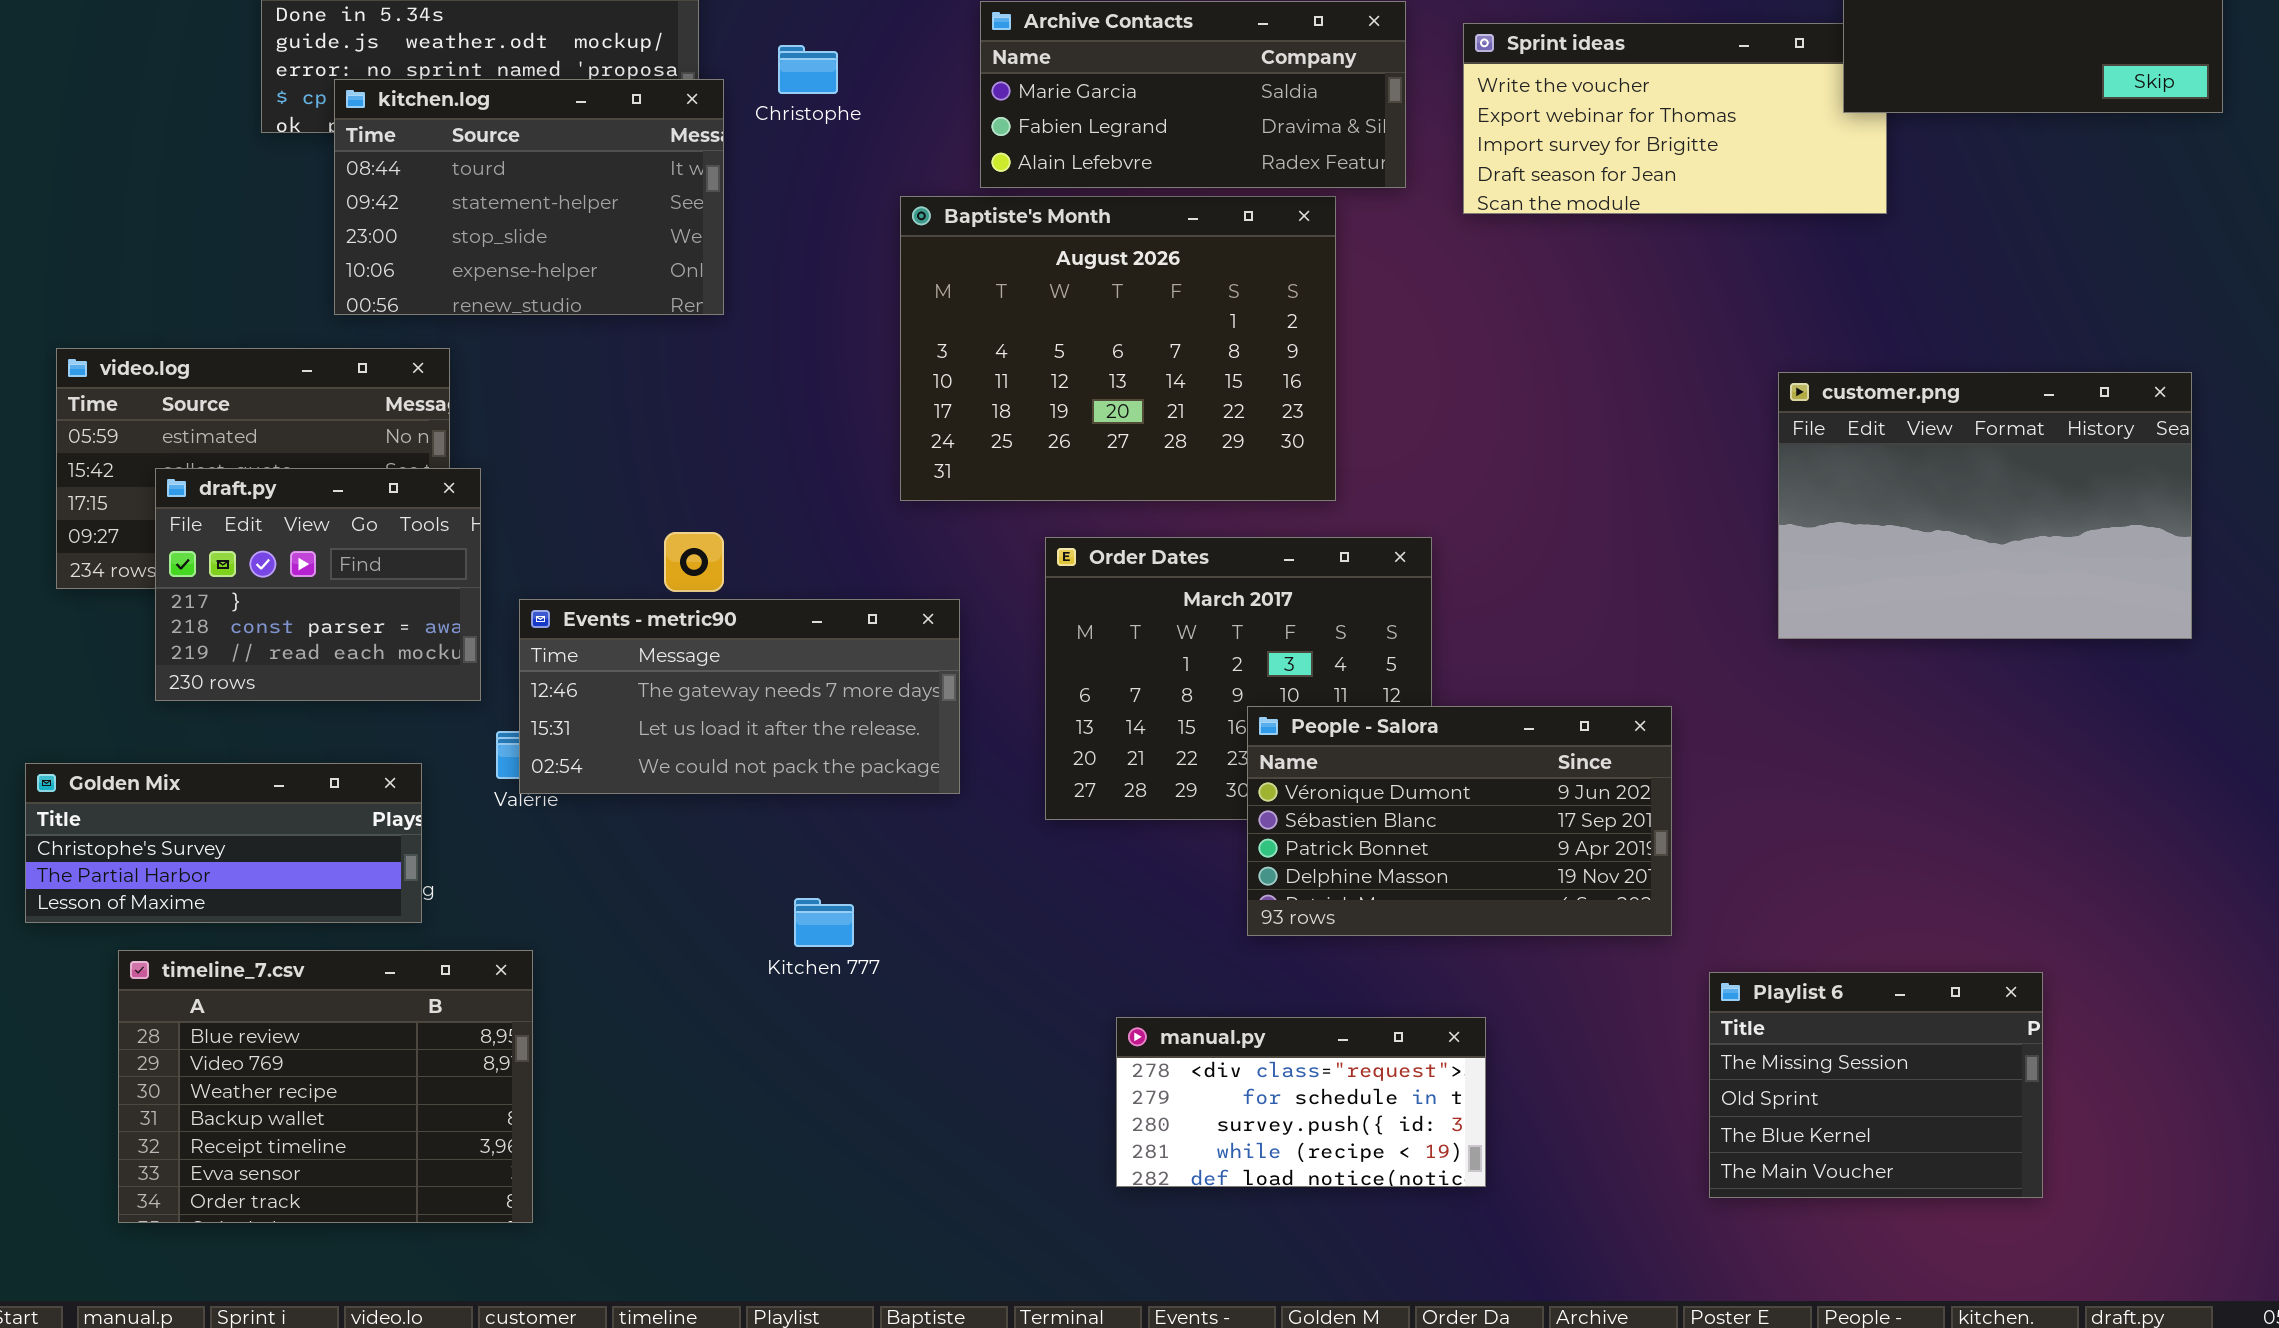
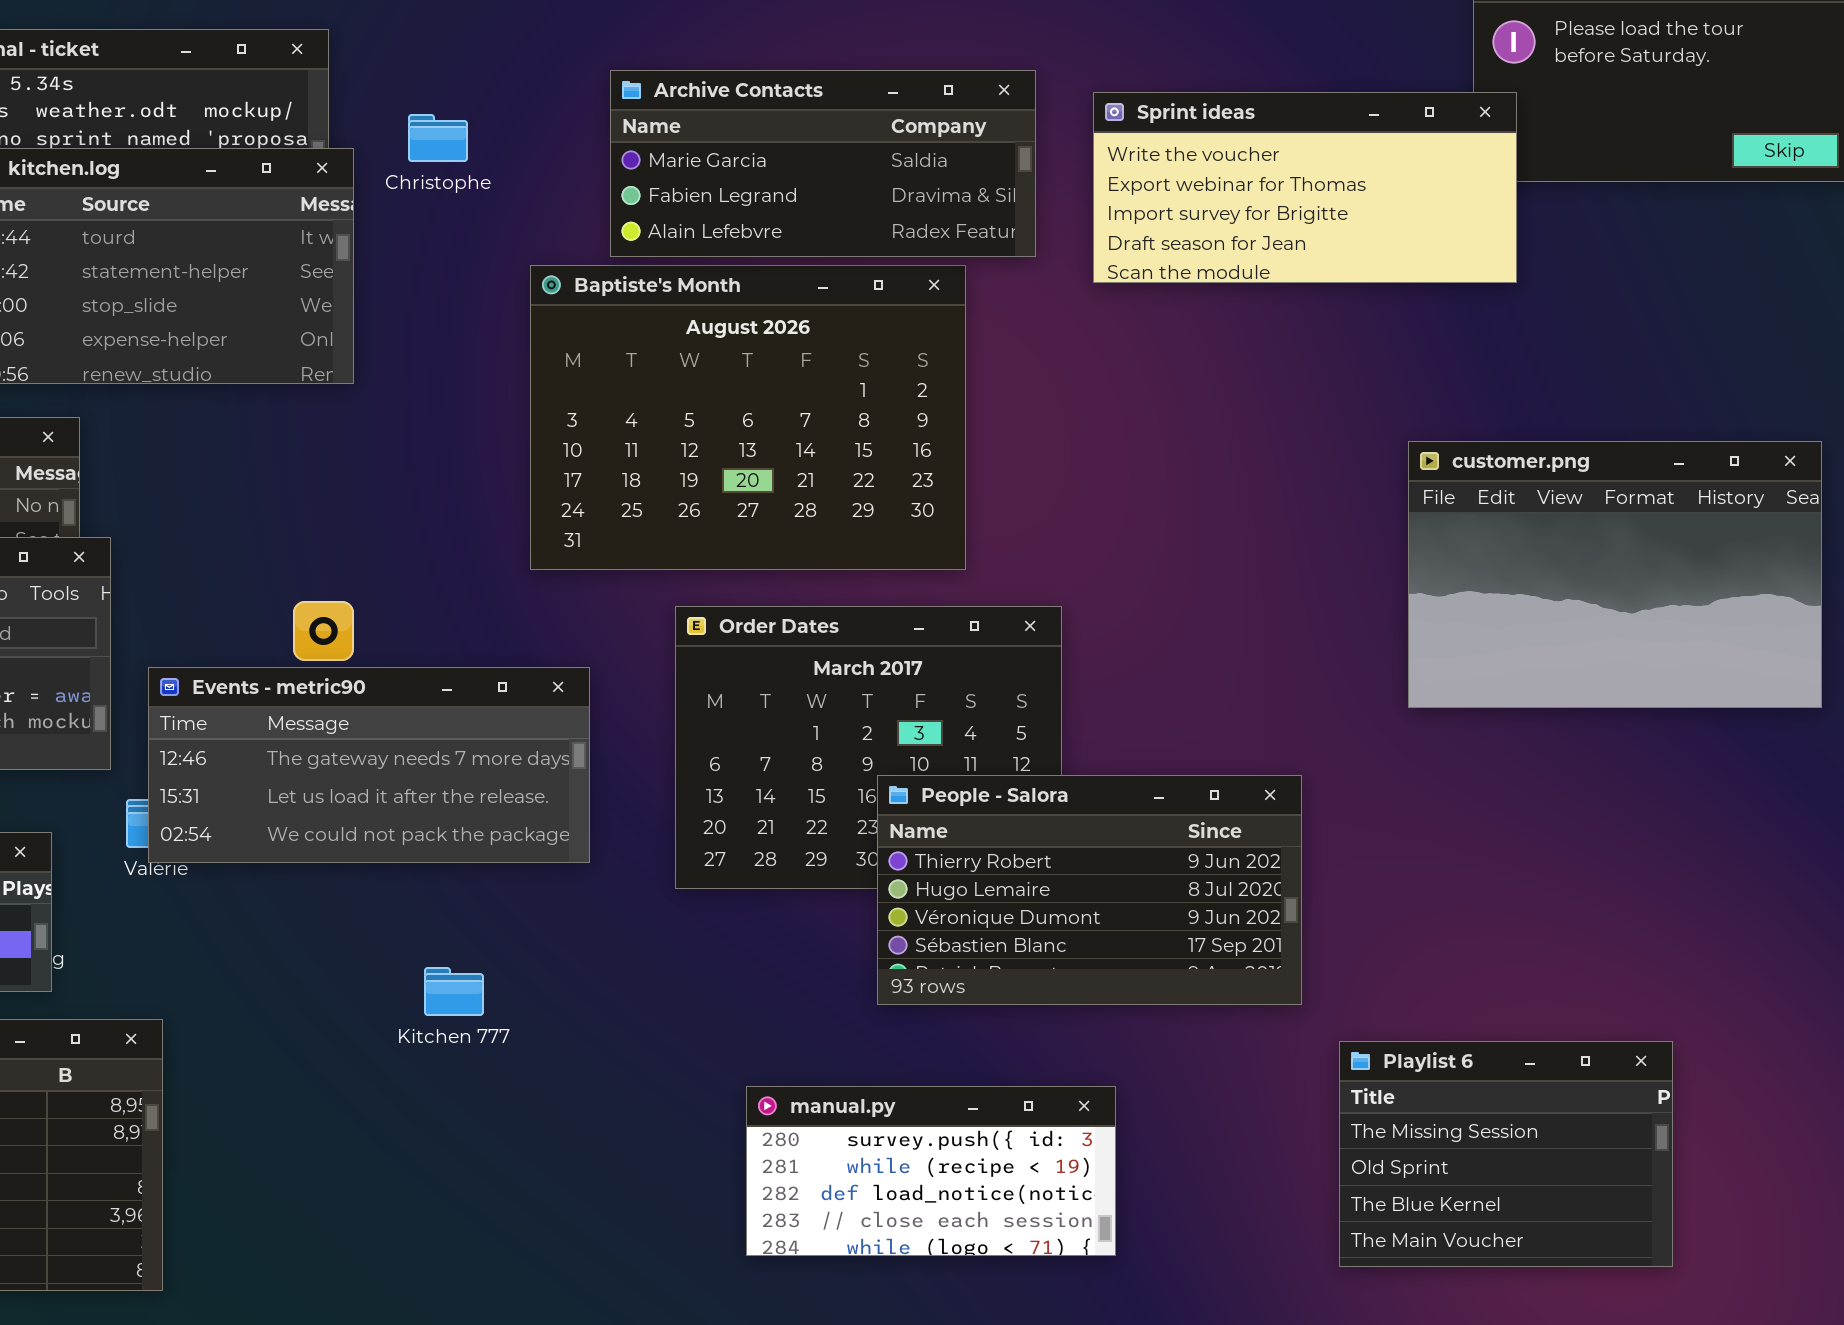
Sprint ideas: [1463,23,1887,214] -> [1093,92,1517,283], raised
People - Salora: [1247,706,1672,936] -> [877,775,1302,1005], scrolled up 2 rows
manual.py: [1116,1017,1486,1187] -> [746,1086,1116,1256], scrolled down 2 rows

